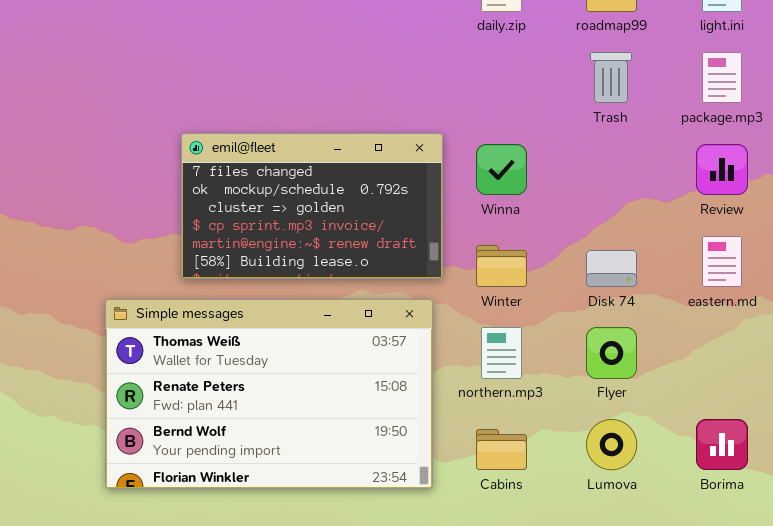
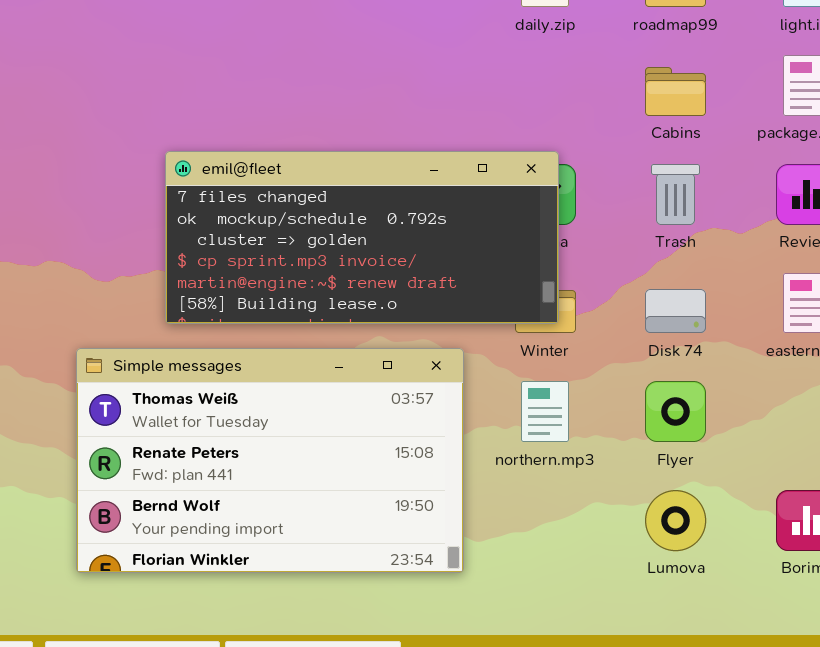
Trash: [590,52,632,103] -> [651,164,700,225], moved
emil@fleet: [181,133,443,279] -> [165,151,559,324], resized
Cabins: [476,429,527,470] -> [645,67,706,116], moved

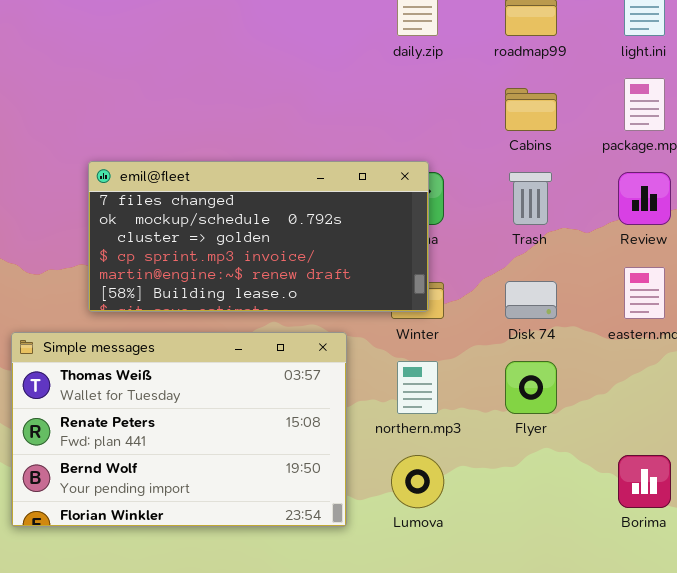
Lumova: [645,490,706,551] -> [391,455,444,508], moved

